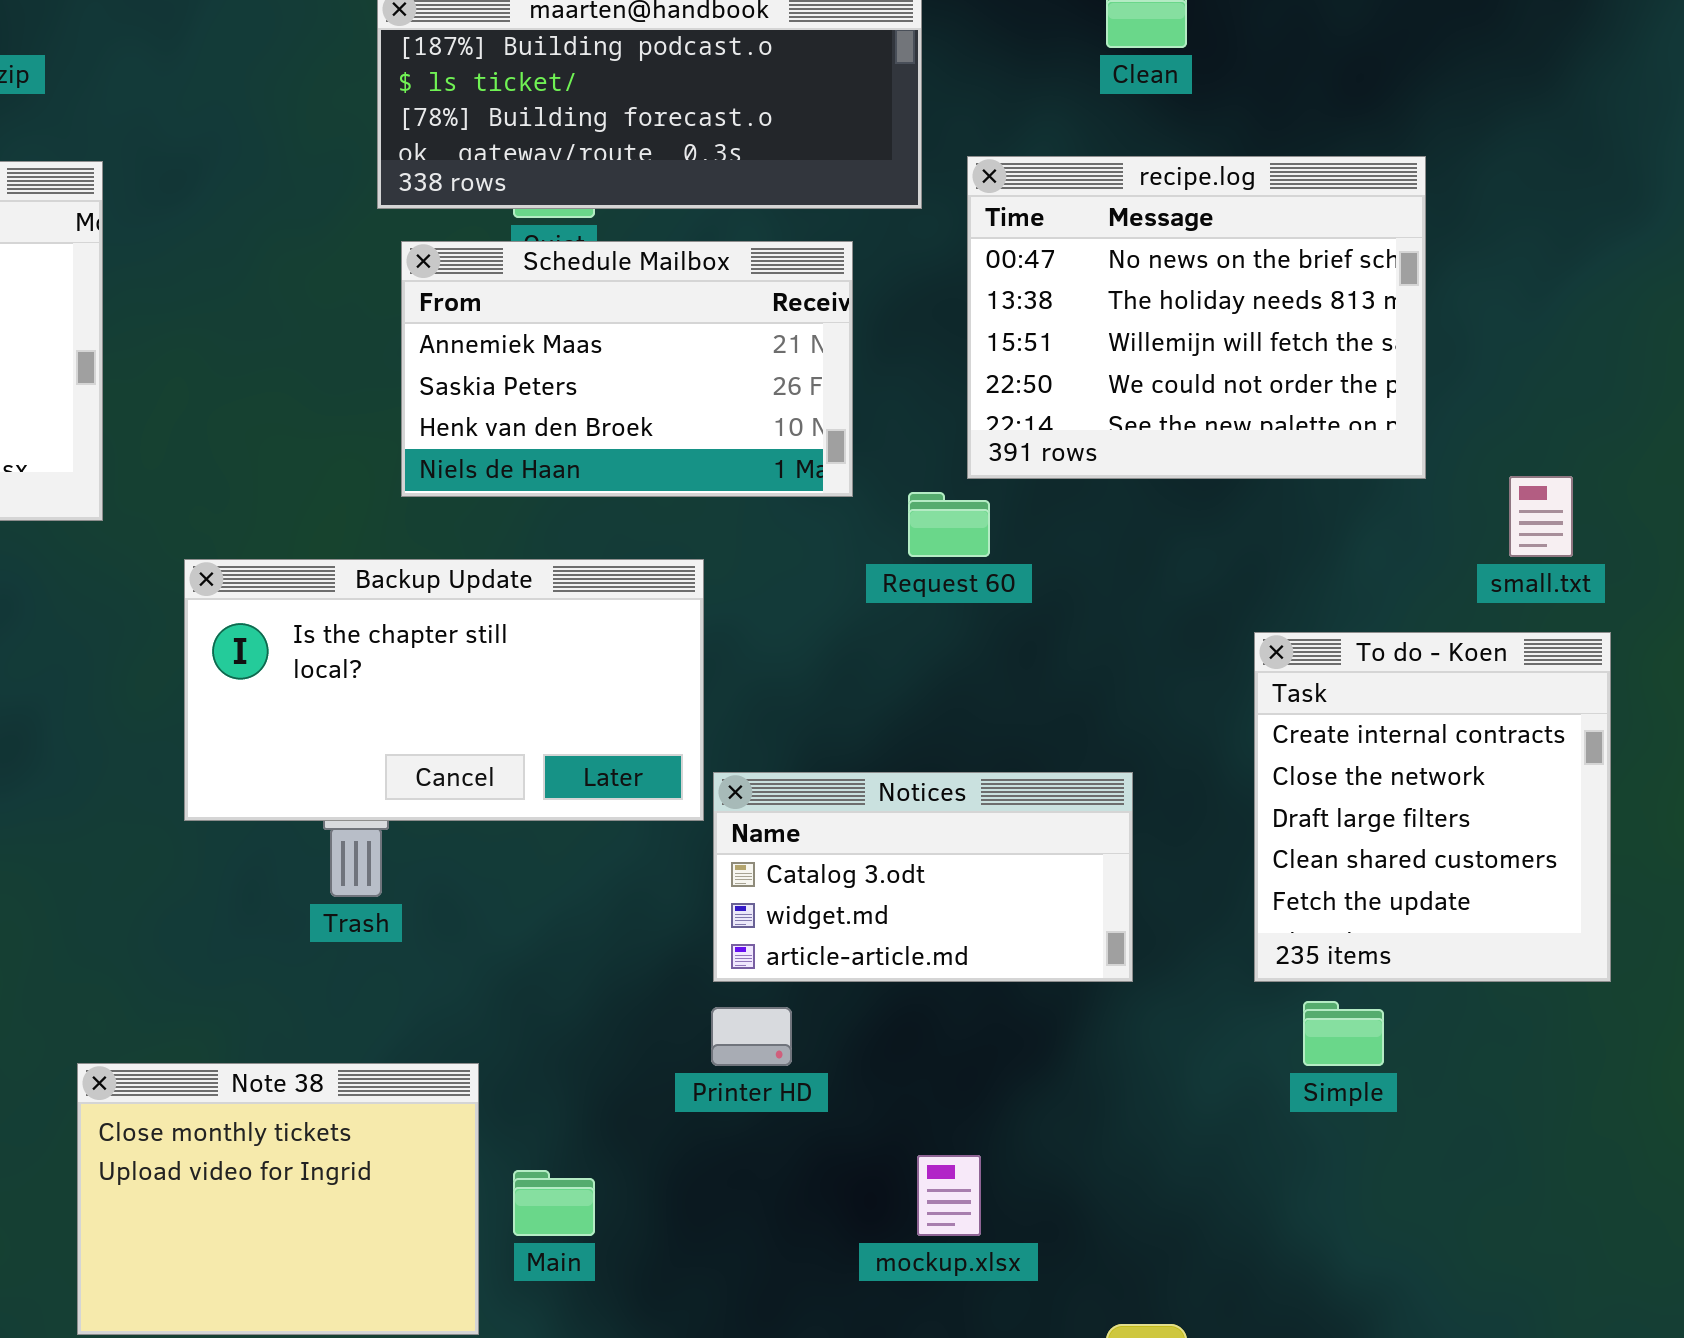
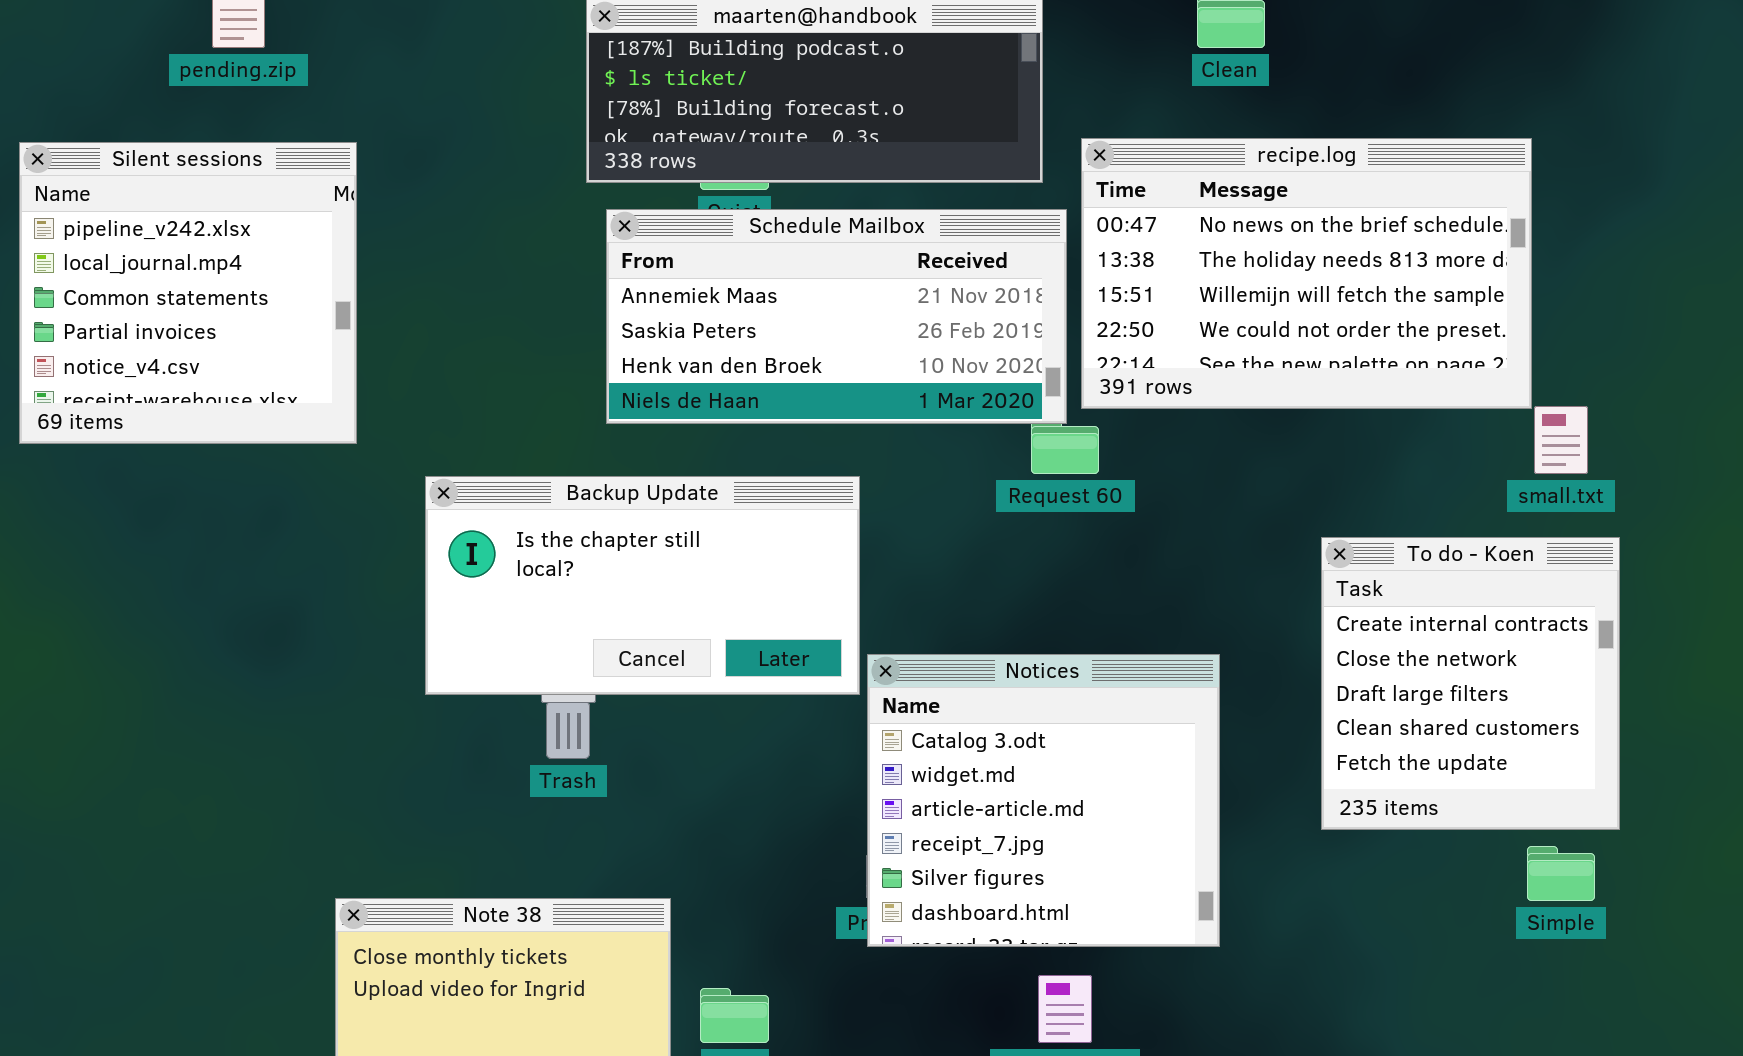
recipe.log: [967,156,1426,479] -> [1081,138,1532,409], resized
Schedule Mailbox: [401,241,853,497] -> [606,209,1067,424], resized
Notices: [713,772,1133,982] -> [867,654,1220,947], resized
Simple: [1303,1001,1384,1066] -> [1527,846,1595,901], moved

